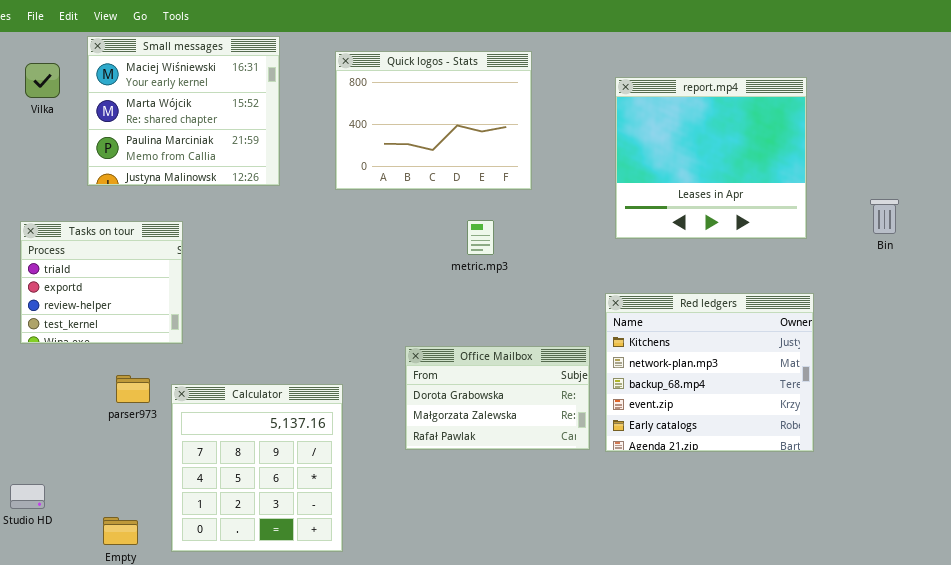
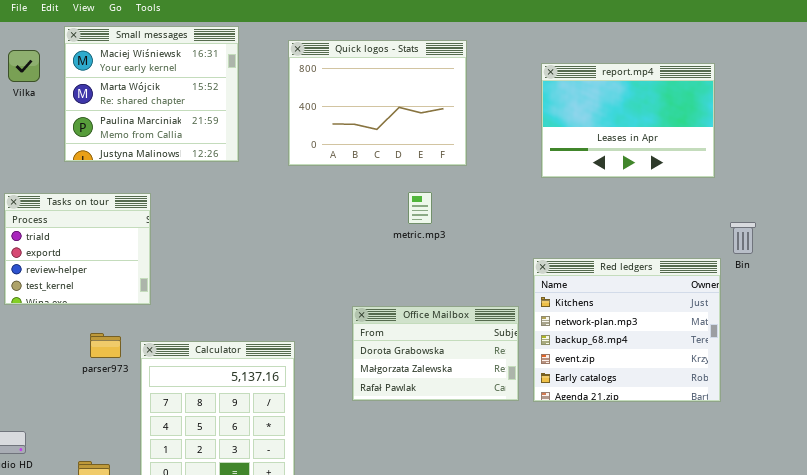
report.mp4: [615,77,807,239] -> [541,63,715,178], resized
Bin: [870,199,899,234] -> [730,222,756,254], moved

